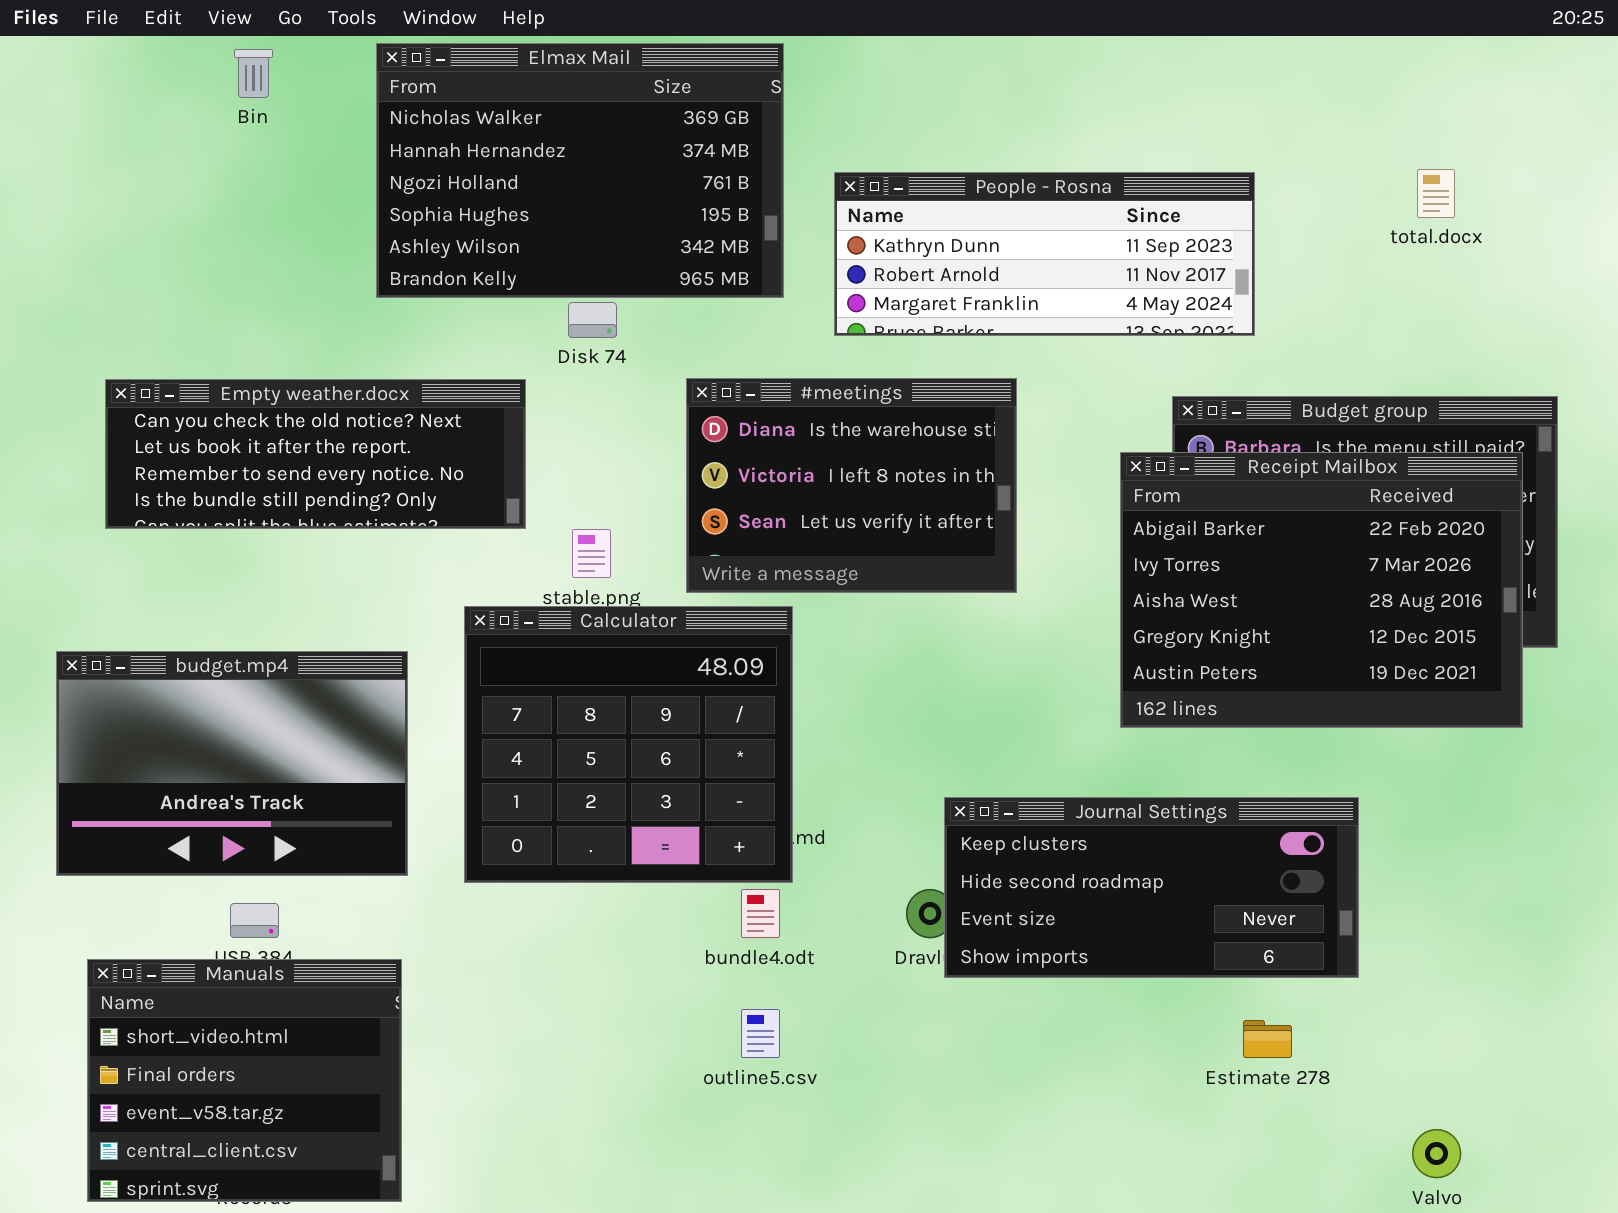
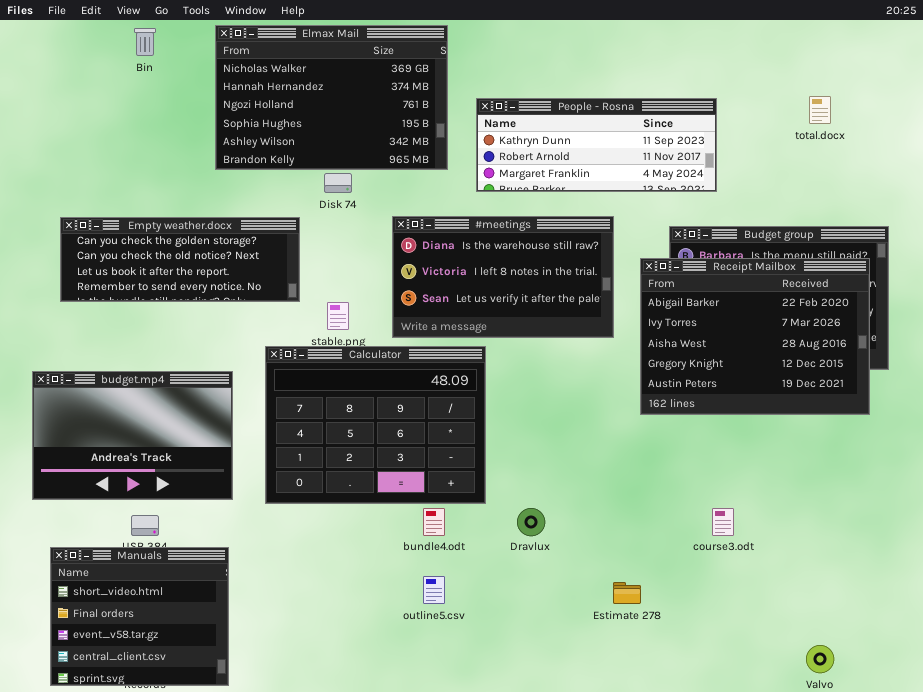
#meetings: [686,378,1017,593] -> [392,216,614,338], resized
Empty weather.docx: [105,379,526,529] -> [60,217,300,302], scrolled up 1 row
Calculator: [464,606,793,883] -> [265,346,486,504], resized
Journal Settings: [944,797,1359,978] -> none, closed
Estimate 278: [1243,1020,1292,1058] -> [613,582,641,604], moved

